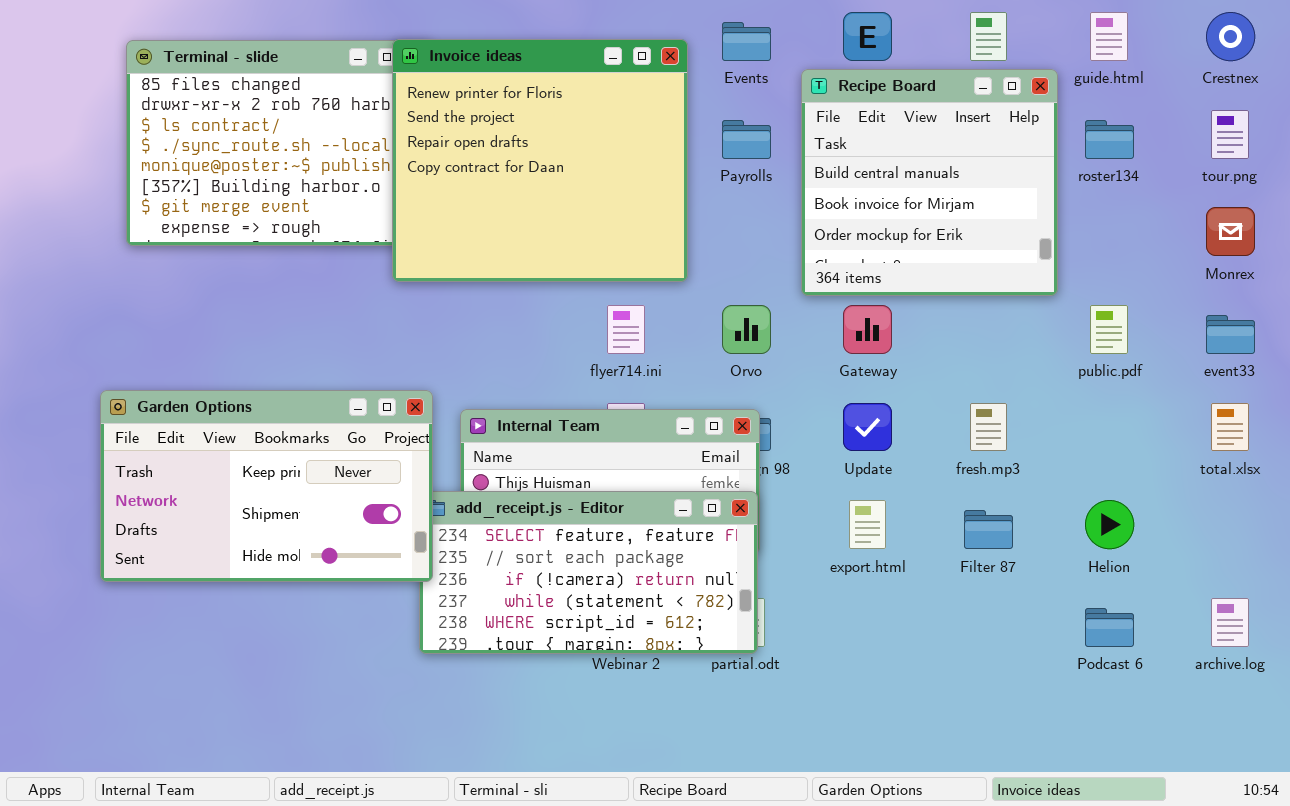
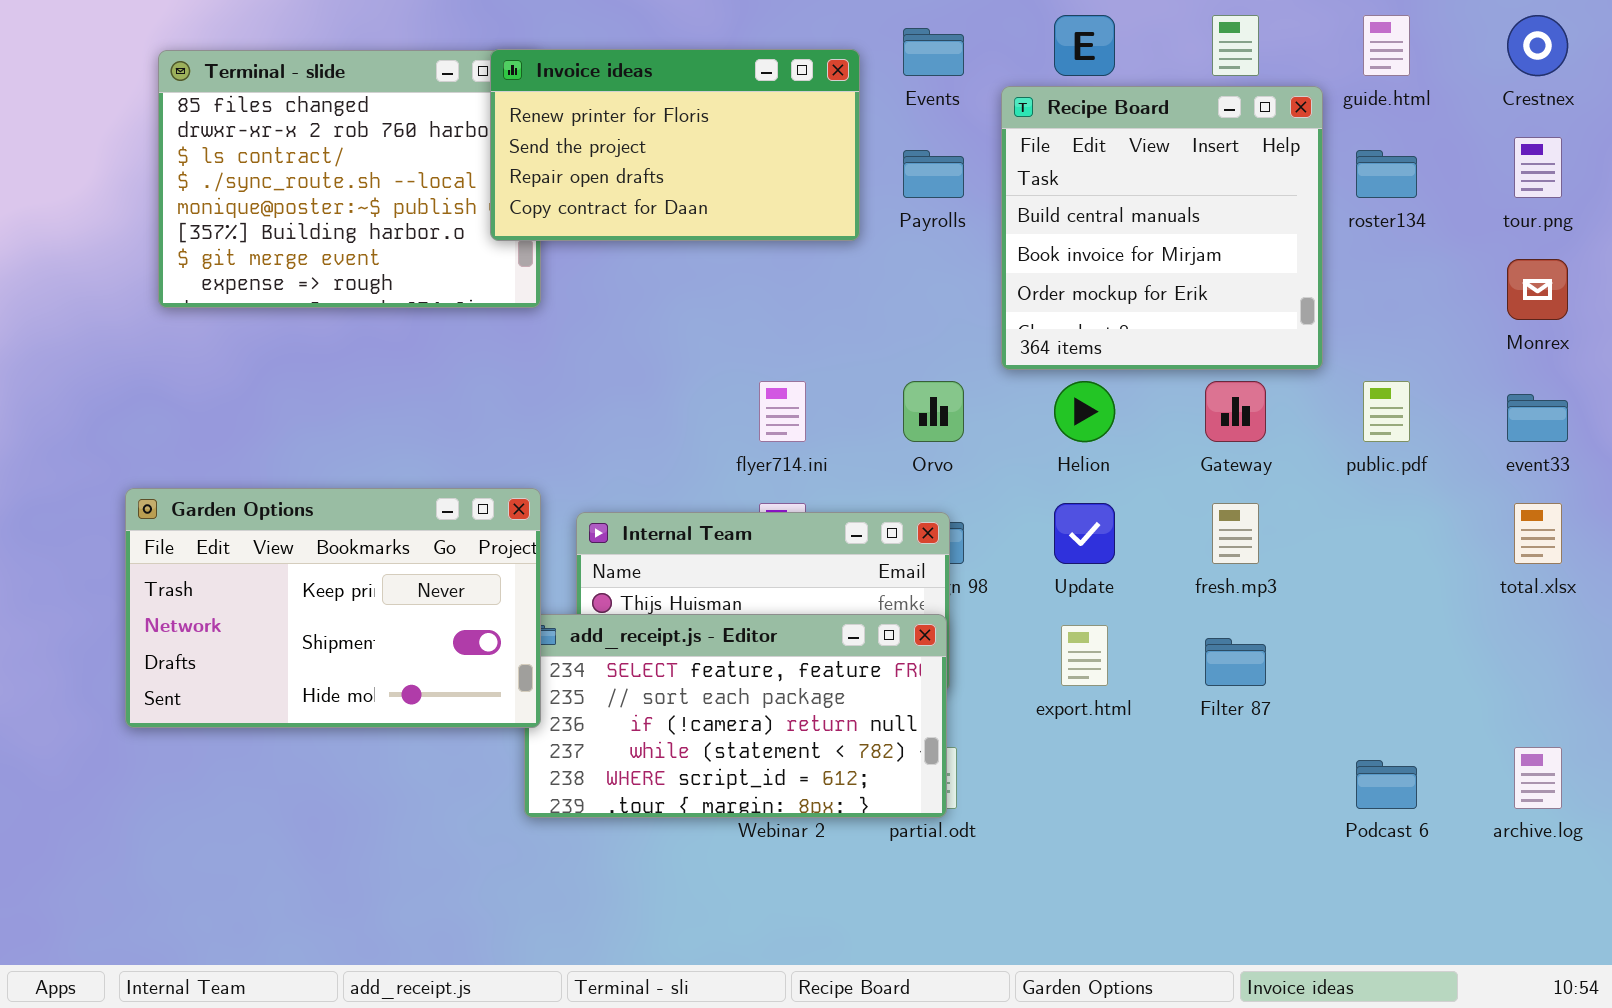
Invoice ideas: [392,39,688,282] -> [490,49,860,241], resized
Gateway: [843,305,892,354] -> [1205,381,1266,442], moved
Helion: [1085,500,1134,549] -> [1054,381,1115,442], moved

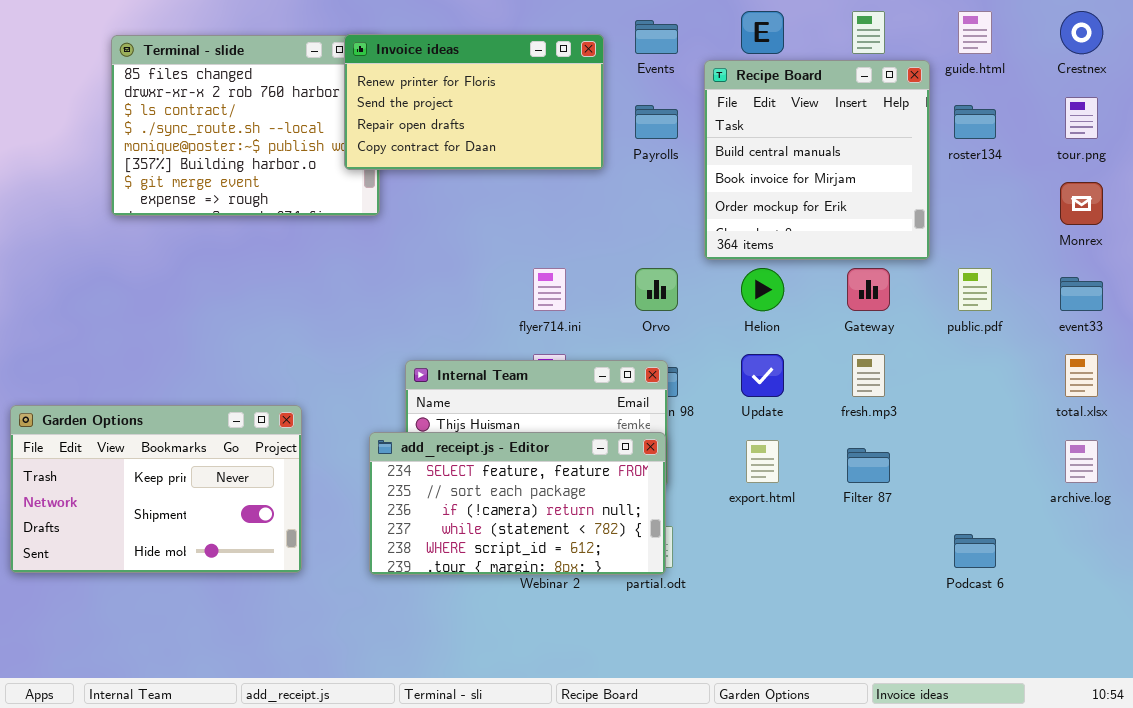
Garden Options: [125,488,541,728] -> [10,405,302,573], moved
archive.log: [1514,747,1562,809] -> [1065,440,1098,483], moved

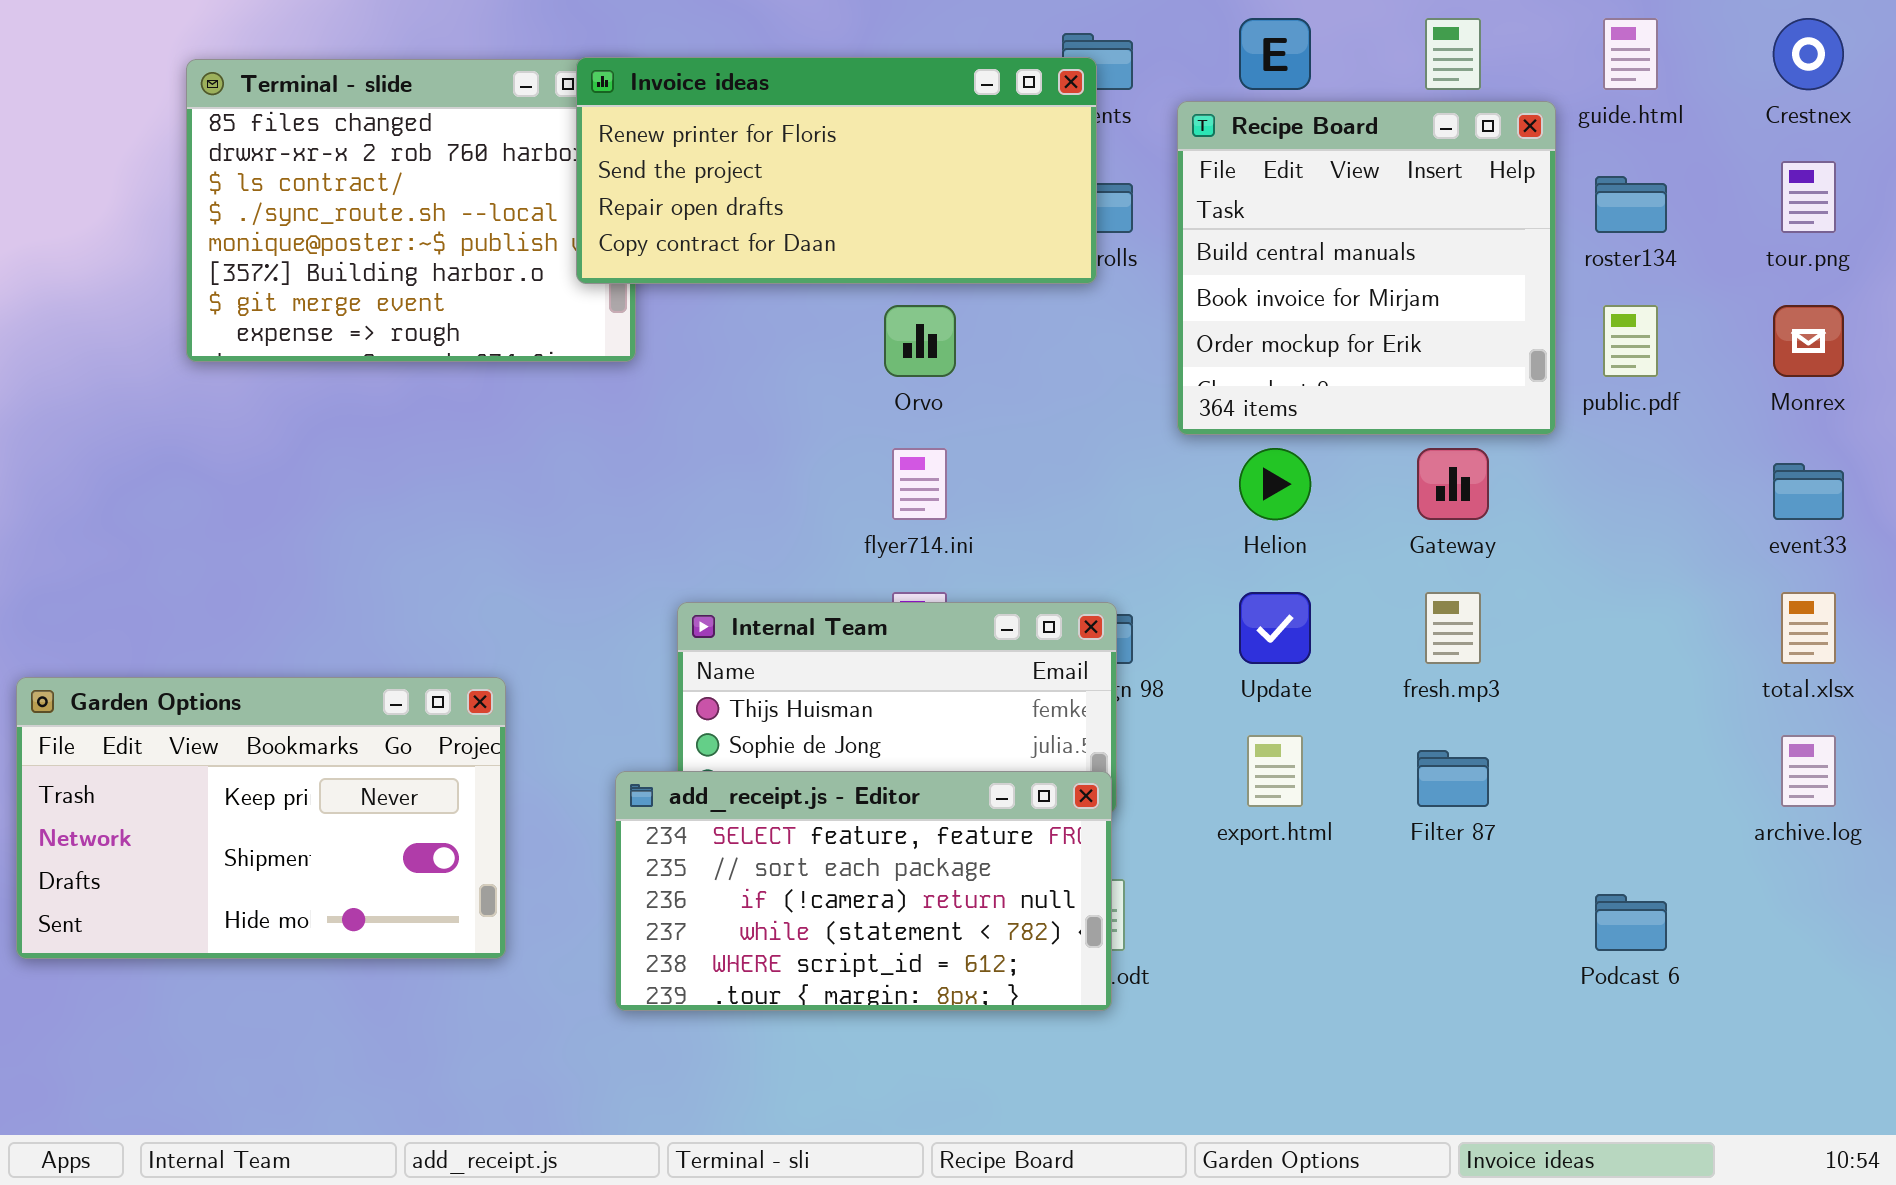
Invoice ideas: [344,34,604,170] -> [576,57,1097,284], resized
Orvo: [635,268,678,311] -> [884,305,956,377], moved
public.pdf: [958,268,992,311] -> [1603,305,1658,377], moved
add_receipt.js - Editor: [369,432,666,575] -> [615,771,1112,1011], moved

